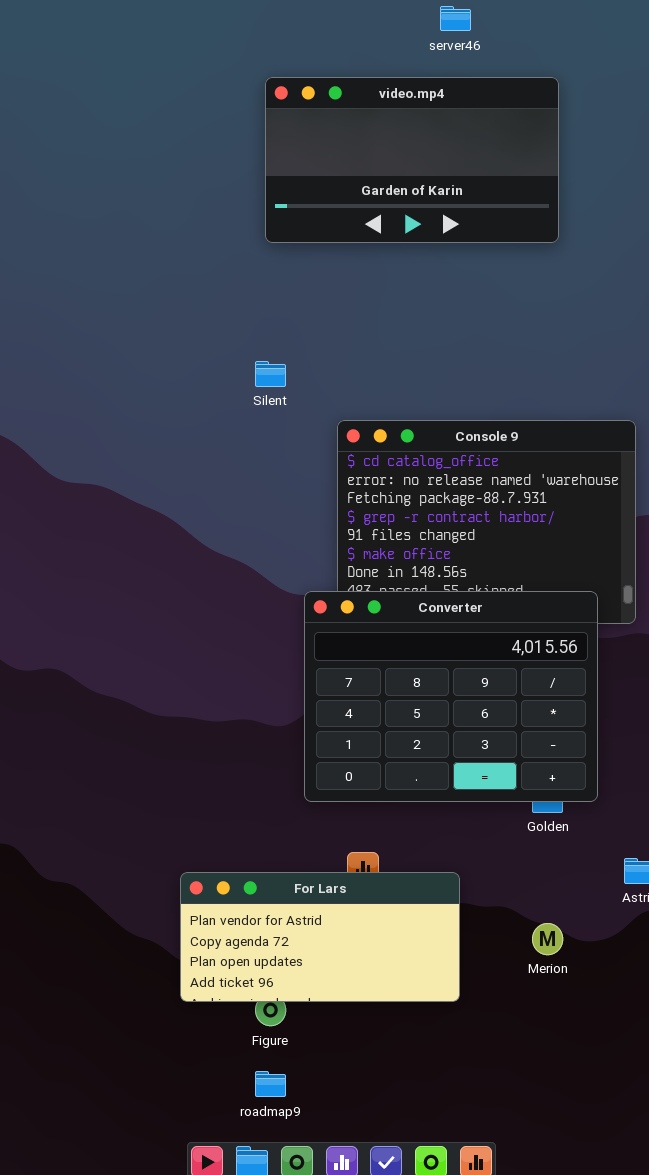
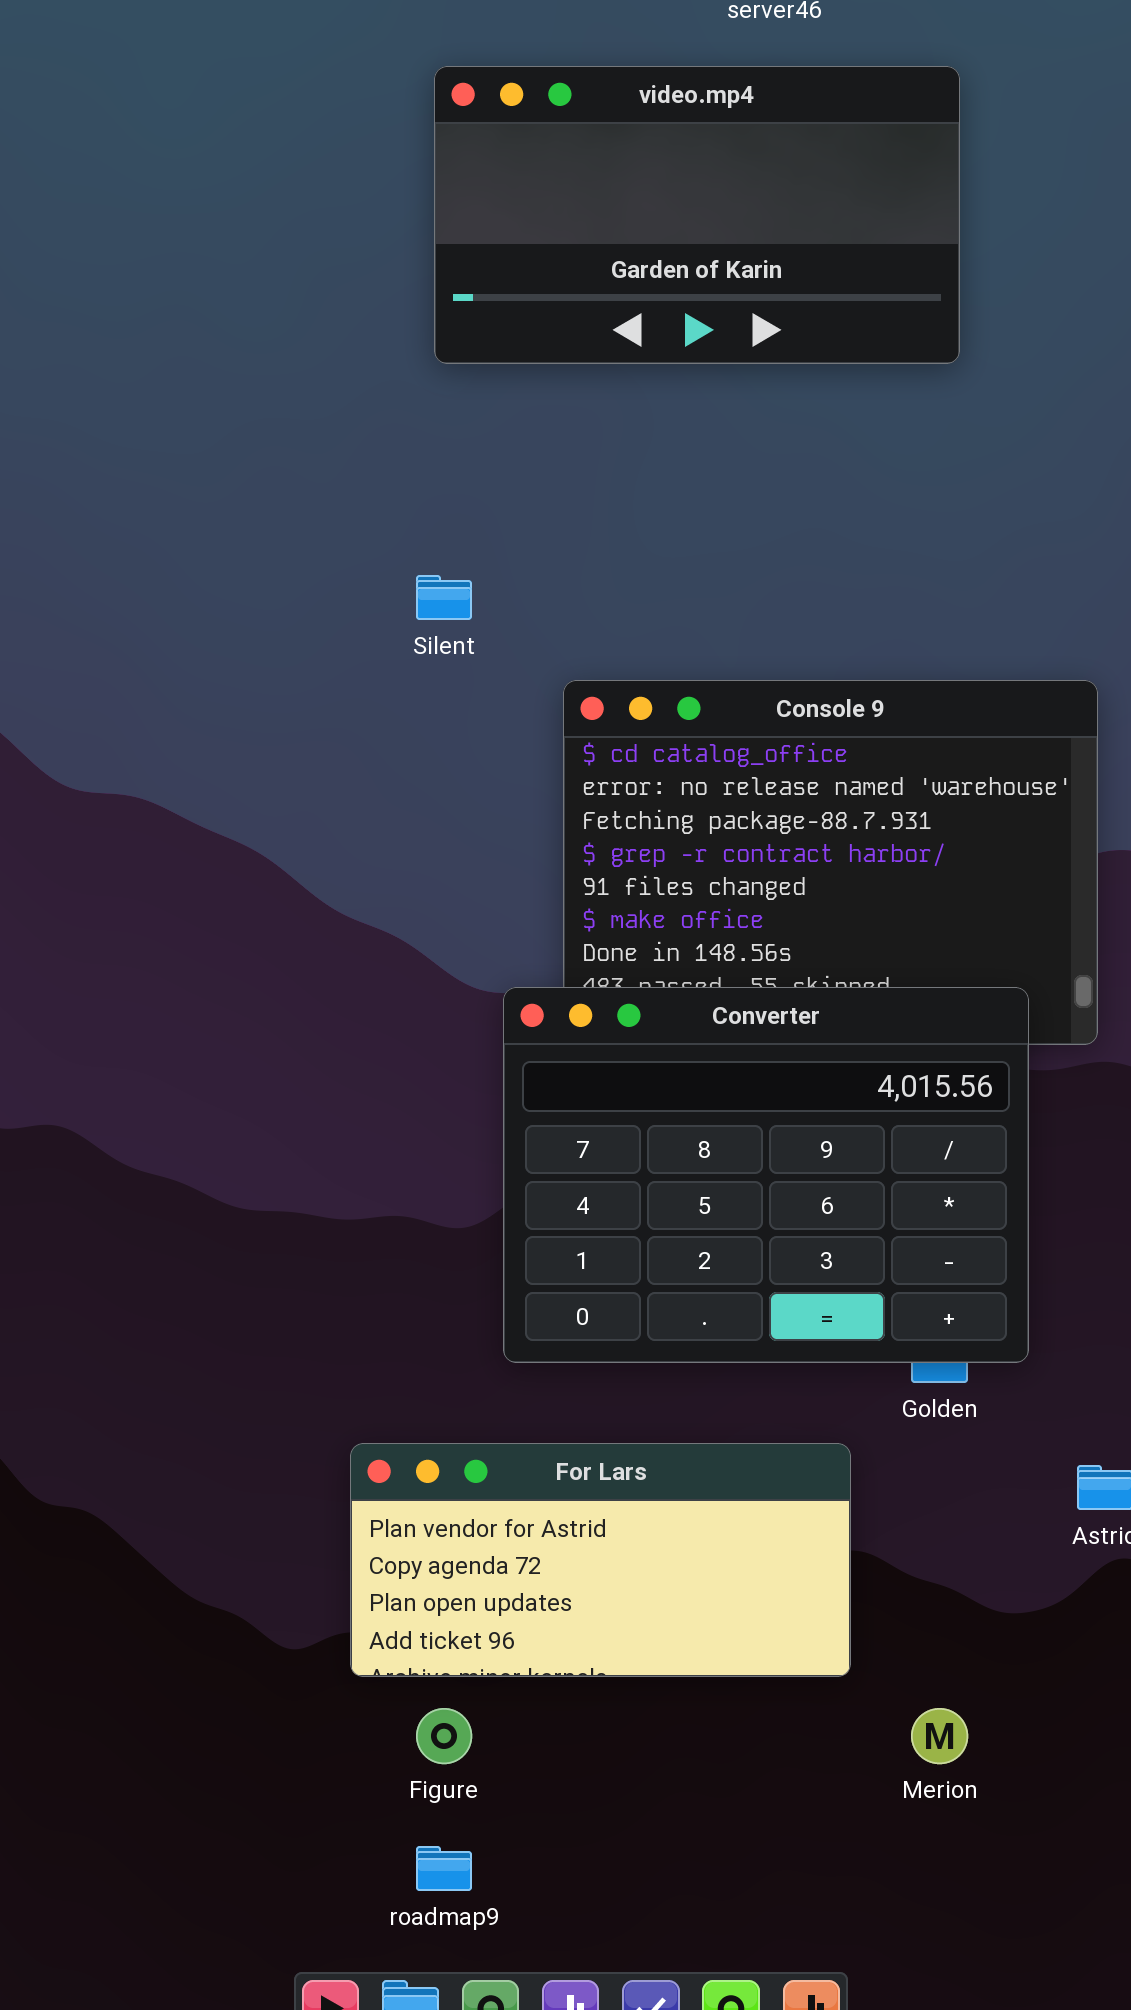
For Lars: [180,872,460,1002] -> [350,1443,851,1677], moved
Merion: [532,923,563,955] -> [911,1708,968,1764], moved

